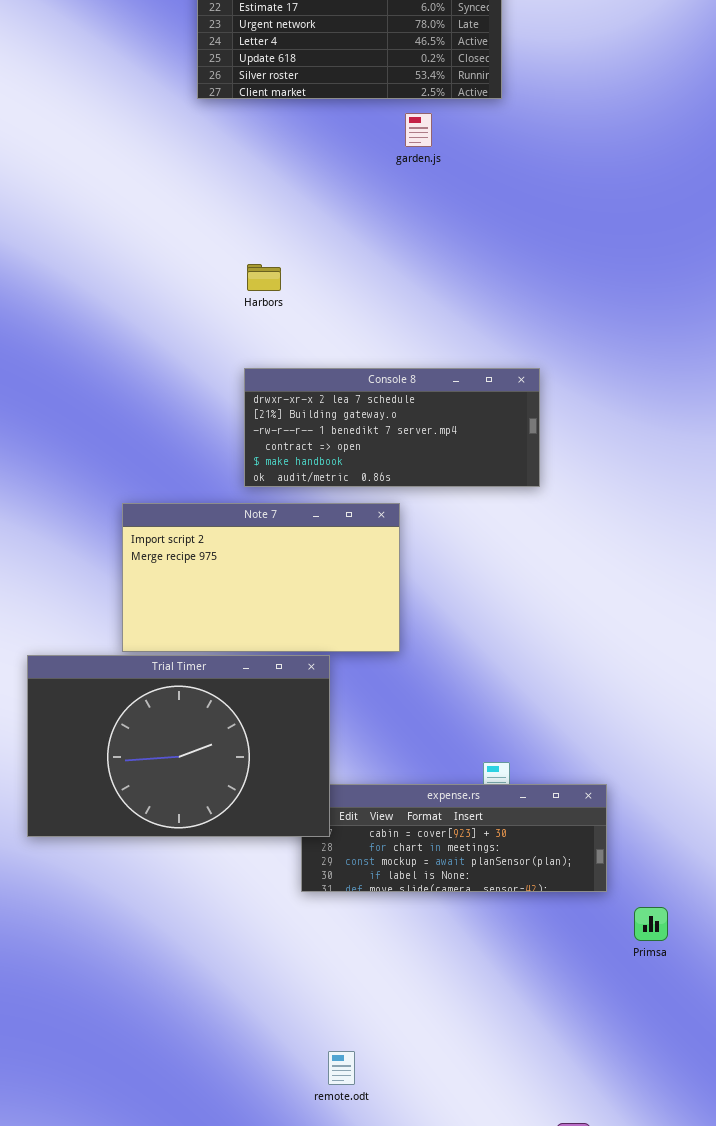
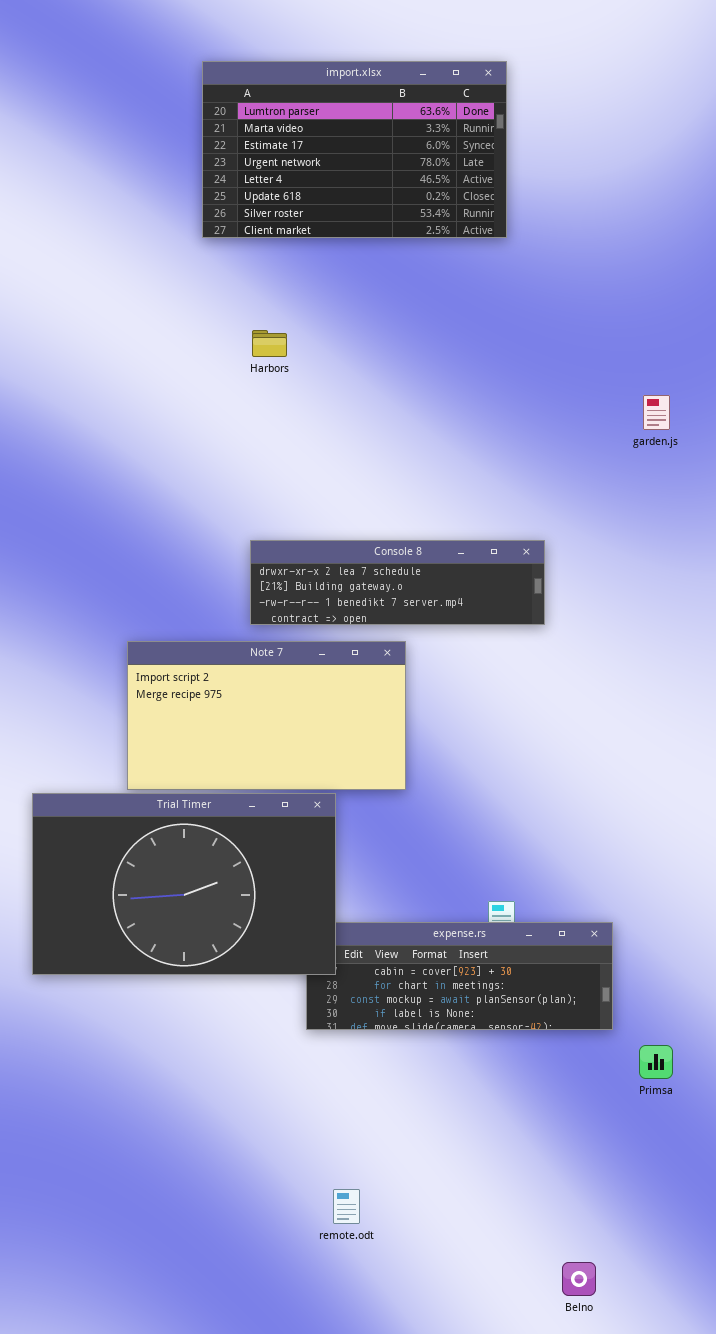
garden.js: [405,113,432,147] -> [643,395,670,430], moved
Harbors: [247,264,281,291] -> [252,330,287,357], moved
Console 8: [244,368,540,487] -> [250,540,545,625], resized

